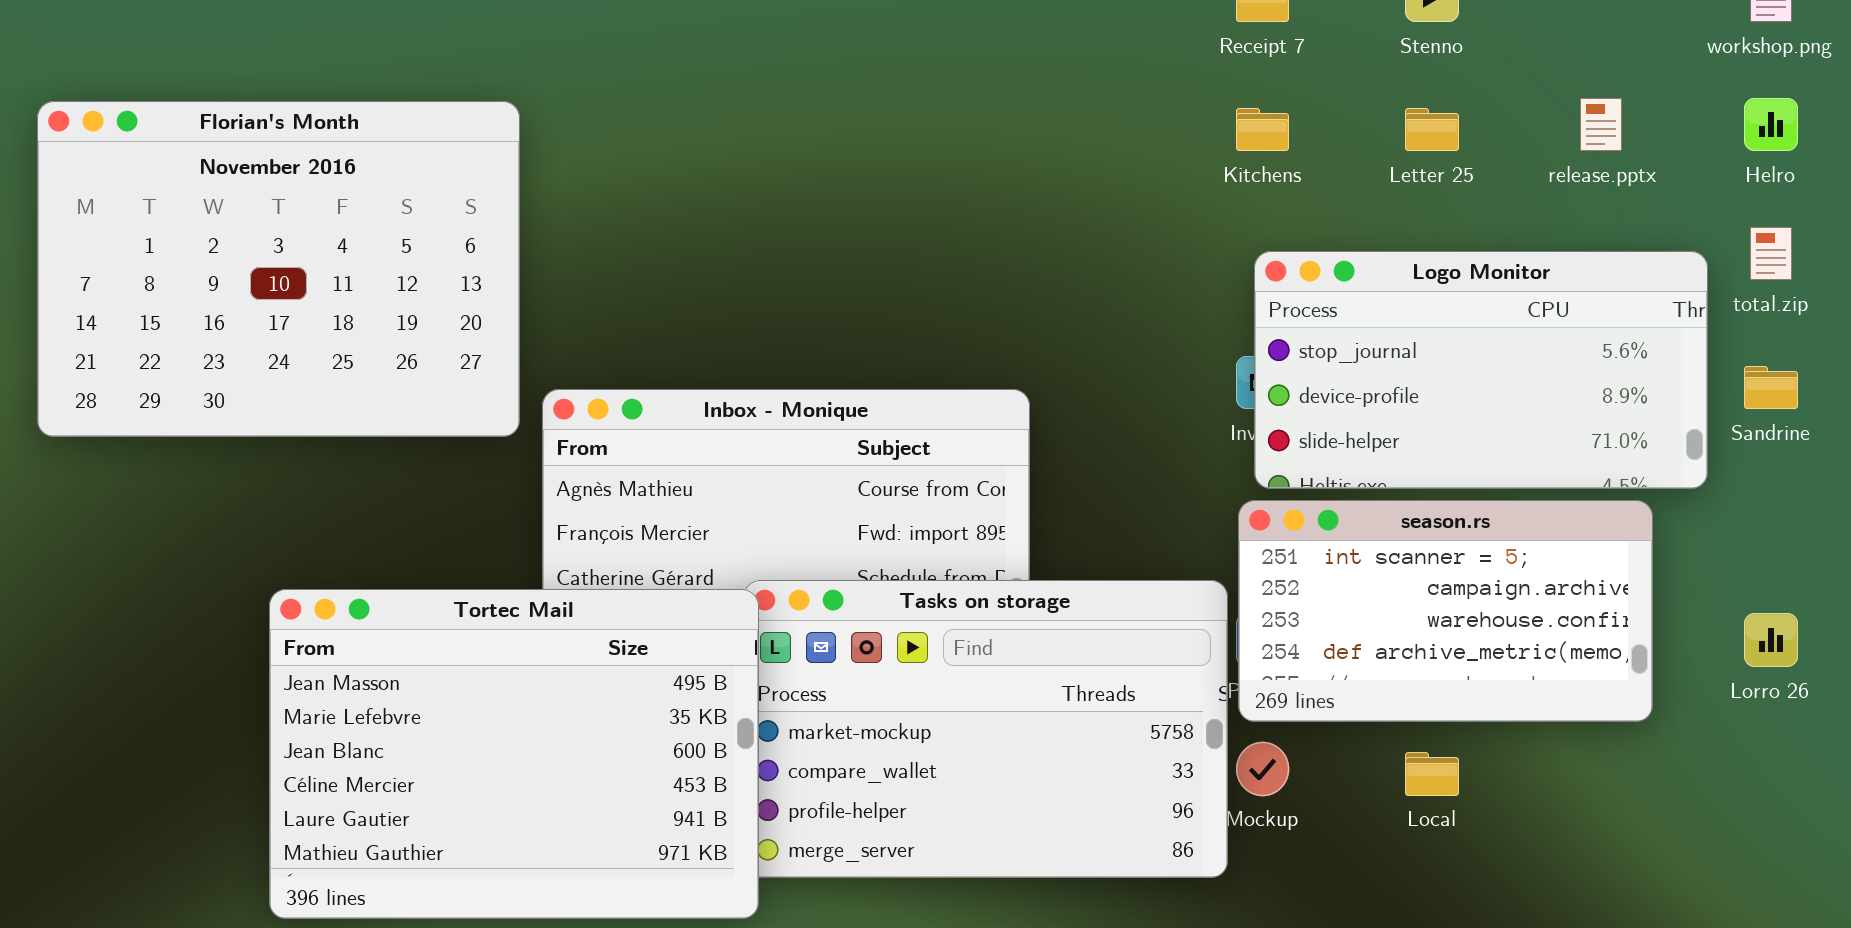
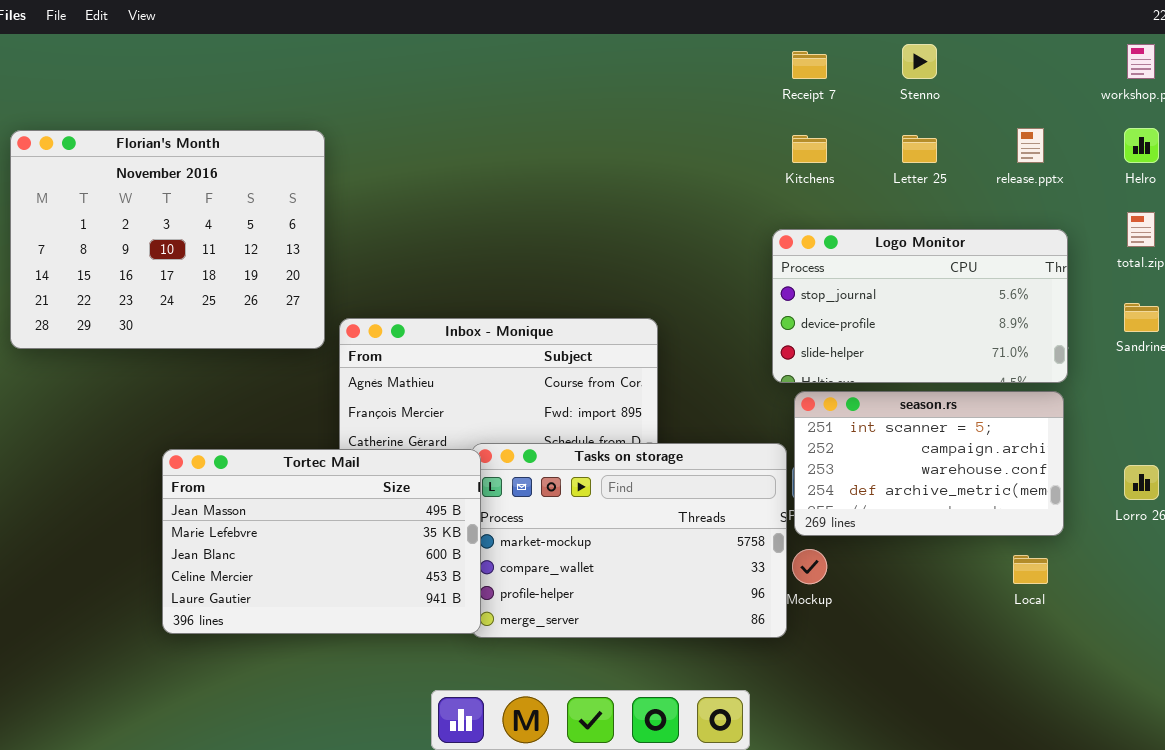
Logo Monitor: [1254,251,1708,489] -> [772,229,1068,383], moved
Tortec Mail: [269,589,759,919] -> [162,449,481,634], resized
Local: [1405,752,1459,796] -> [1013,555,1048,584], moved

